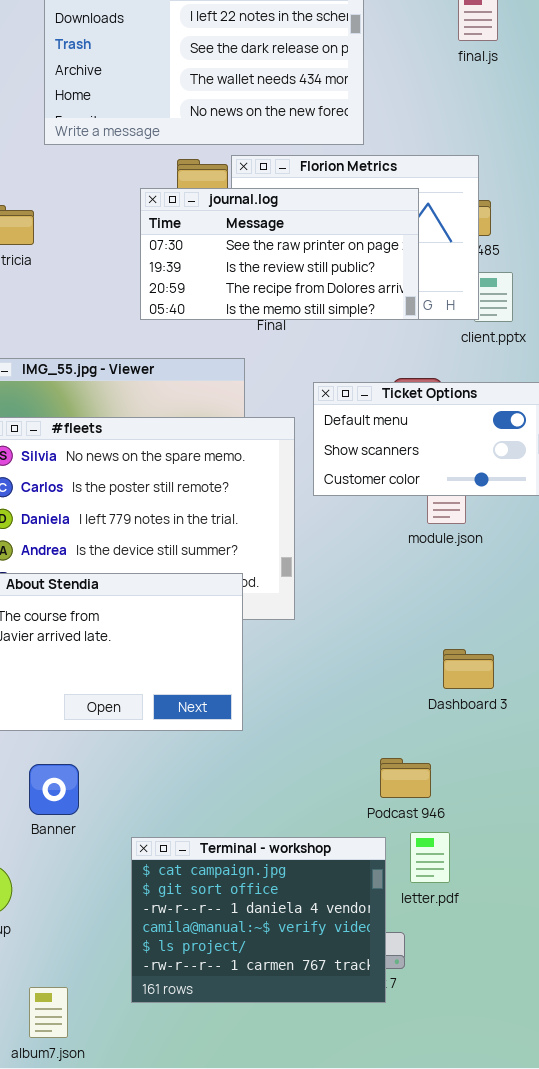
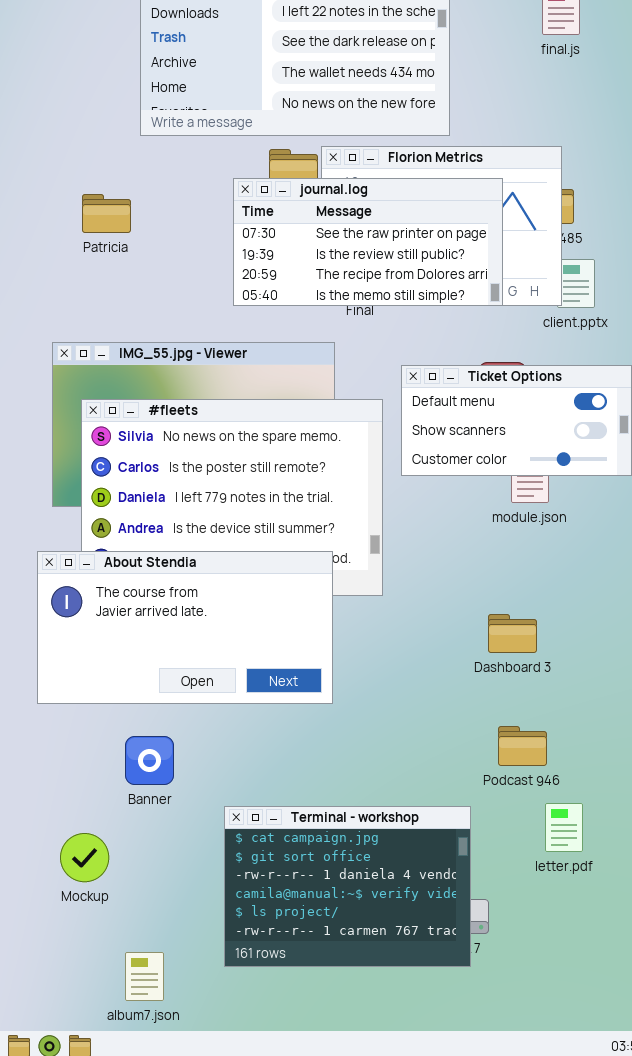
Dashboard 3: [443,649,494,689] -> [488,614,537,653], moved
Podcast 946: [380,758,431,798] -> [498,726,547,766], moved
letter.pdf: [410,832,450,883] -> [545,803,583,852], moved

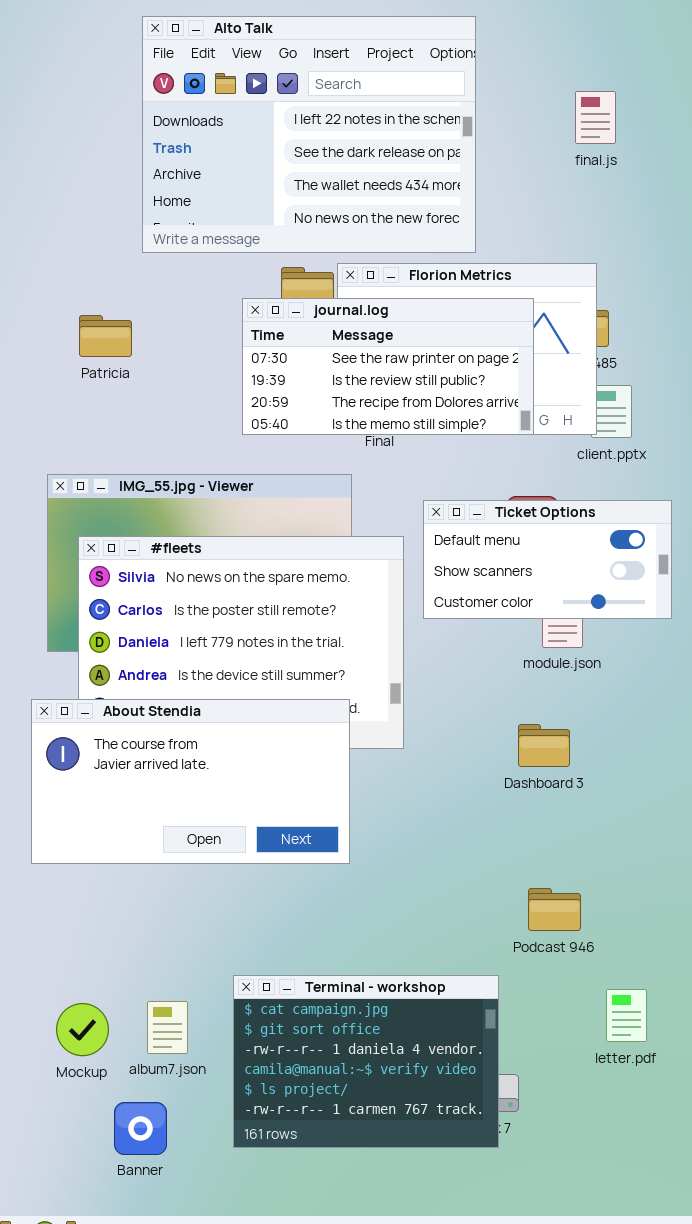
Dashboard 3: [488,614,537,653] -> [518,724,570,767], moved
Banner: [125,736,174,785] -> [114,1102,167,1155], moved
letter.pdf: [545,803,583,852] -> [606,989,647,1042], moved
album7.json: [125,952,164,1001] -> [147,1001,188,1054], moved

